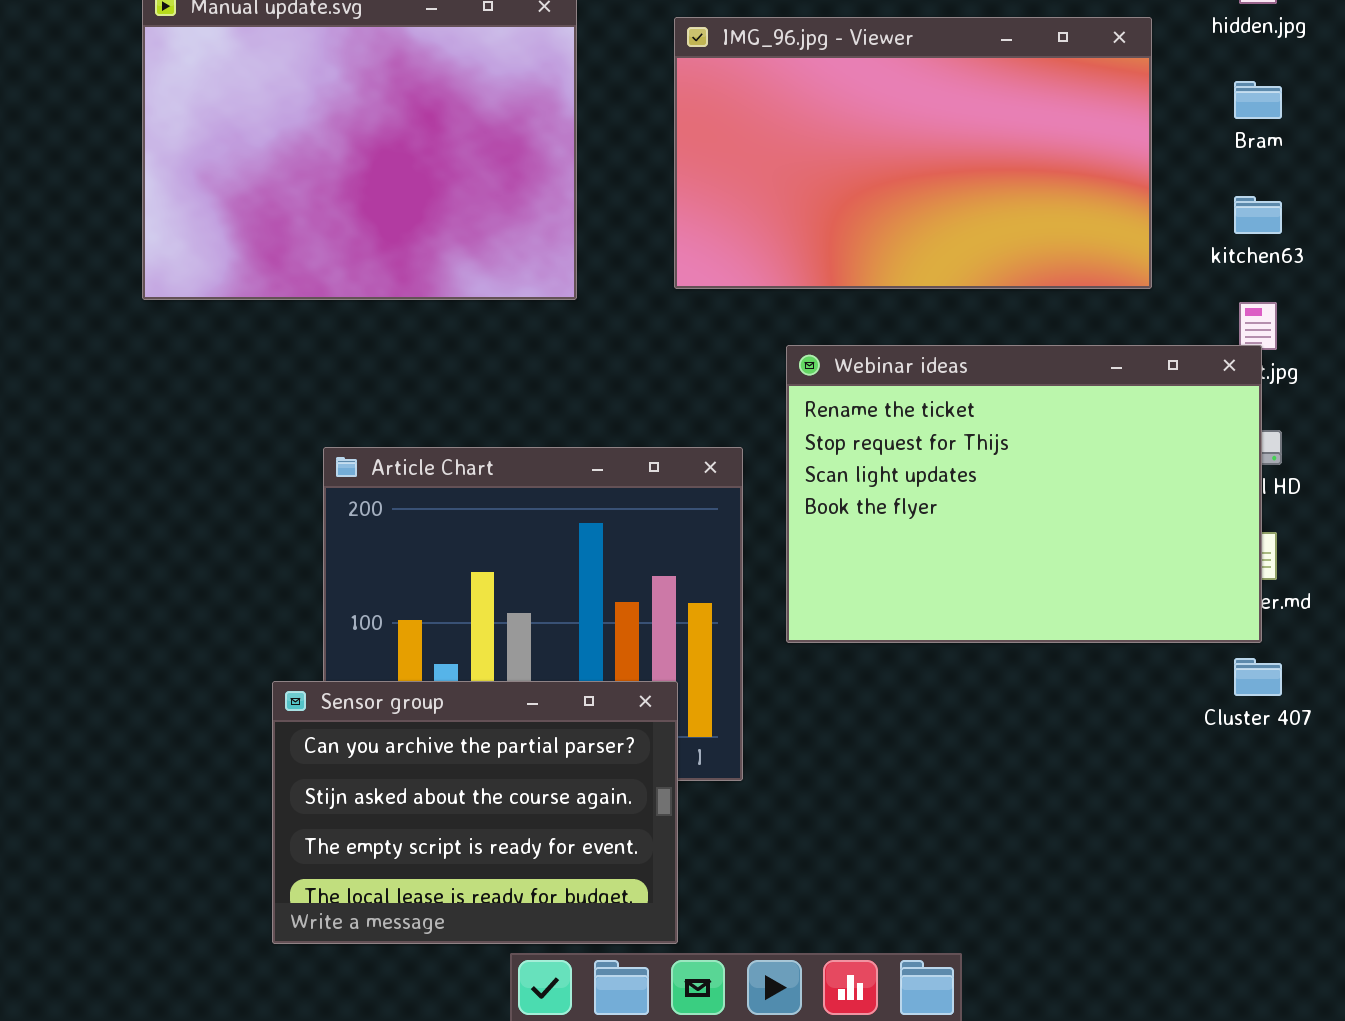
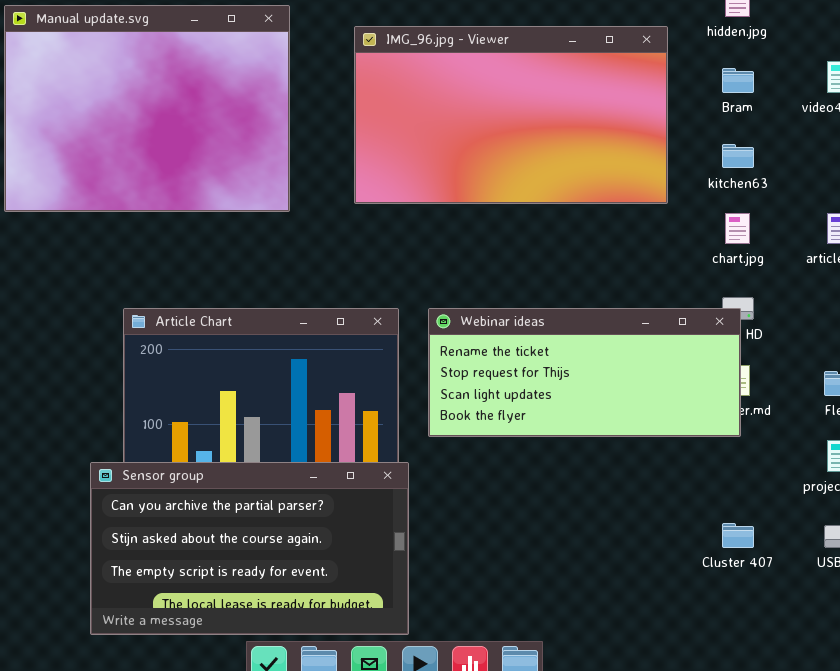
Webinar ideas: [786,345,1262,643] -> [428,308,741,437], resized
Cluster 407: [1234,658,1282,696] -> [722,523,754,548], moved
Sensor group: [272,681,678,944] -> [90,462,409,635], resized

